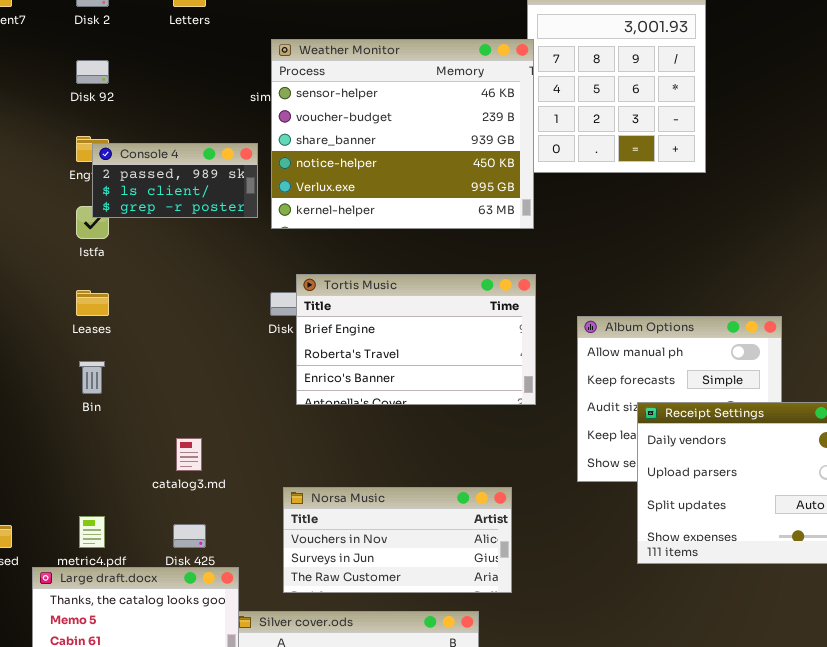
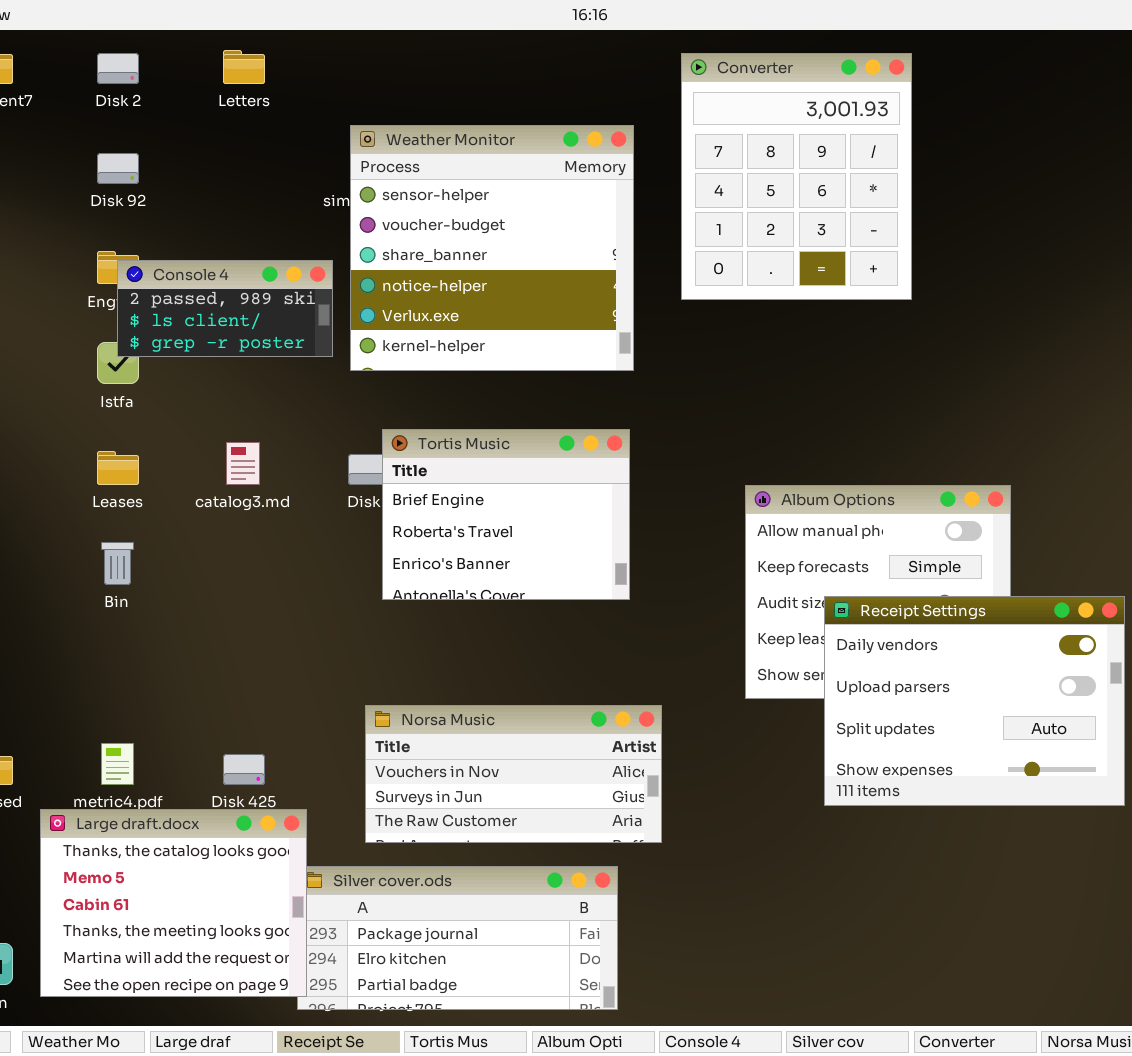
Weather Monitor: [271,39,534,229] -> [350,125,634,371], resized
Tortis Music: [296,274,536,405] -> [382,429,630,600], resized
catalog3.md: [176,438,202,471] -> [226,442,260,485], moved

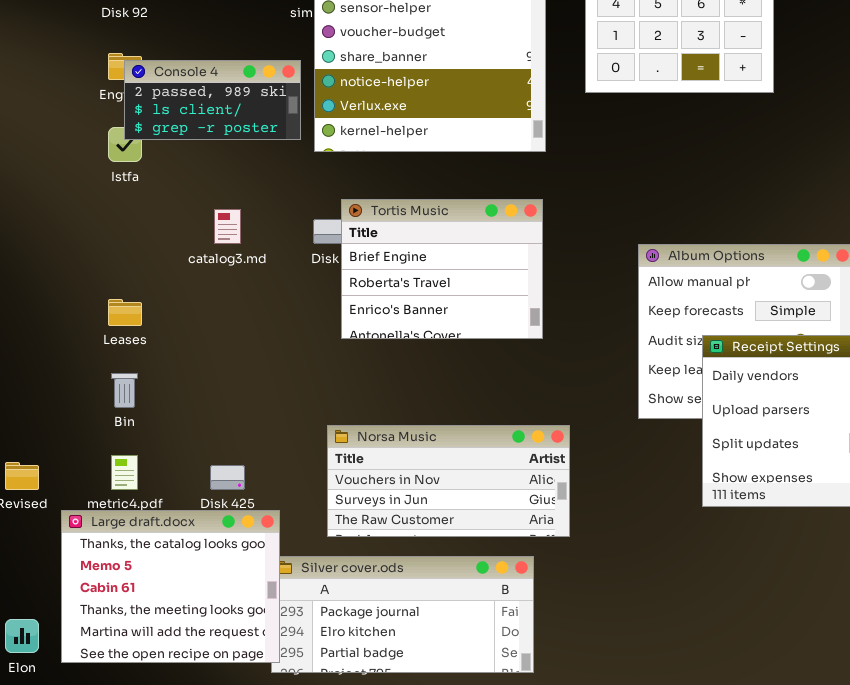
Leases: [97,451,139,485] -> [108,299,142,326], moved
Bin: [101,542,134,585] -> [111,373,138,408], moved

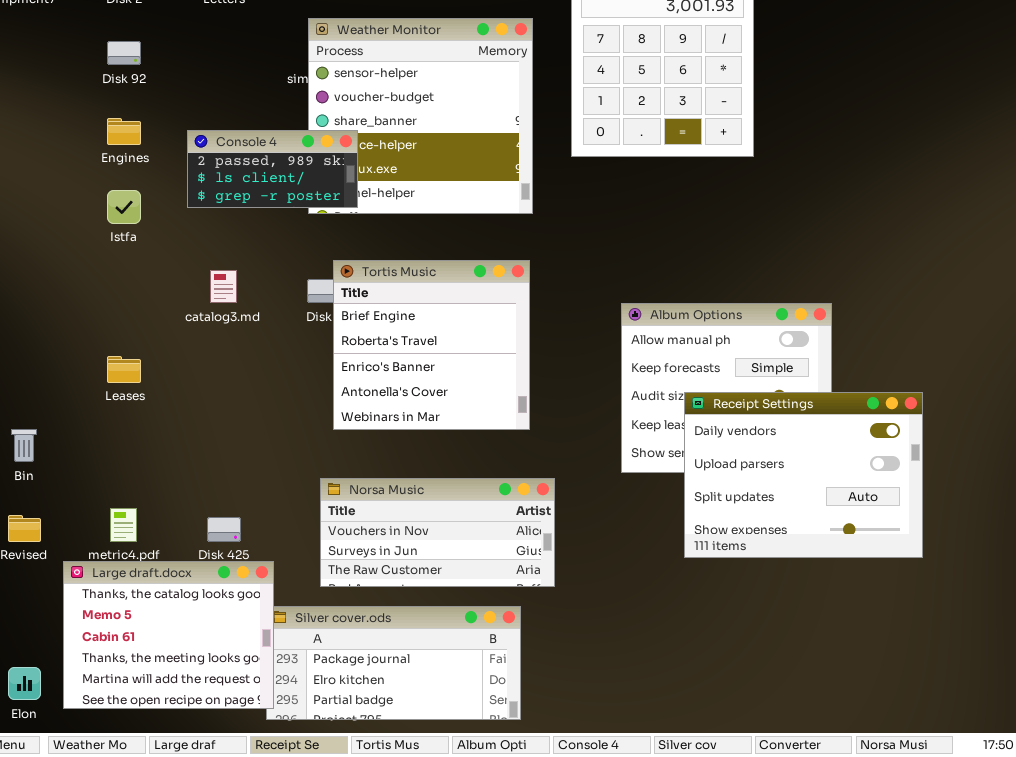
Console 4: [124,60,301,140] -> [187,130,358,208], moved
Tortis Music: [341,199,543,339] -> [333,260,530,430], resized
Bin: [111,373,138,408] -> [11,429,37,462], moved

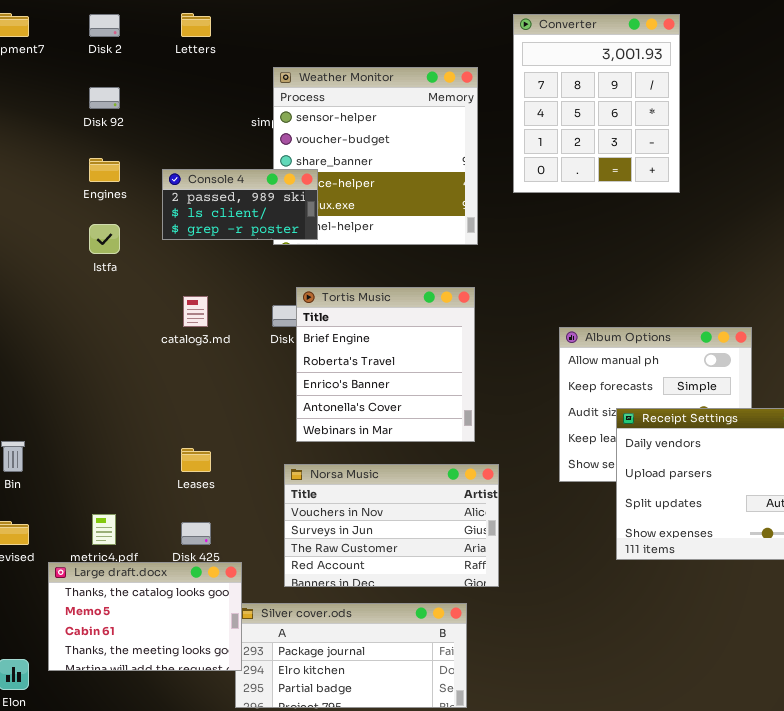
Leases: [107,356,141,383] -> [181,448,211,472], moved
Norsa Music: [320,478,555,587] -> [284,464,499,587], resized
Large draft.docx: [63,561,274,709] -> [48,562,242,671], resized

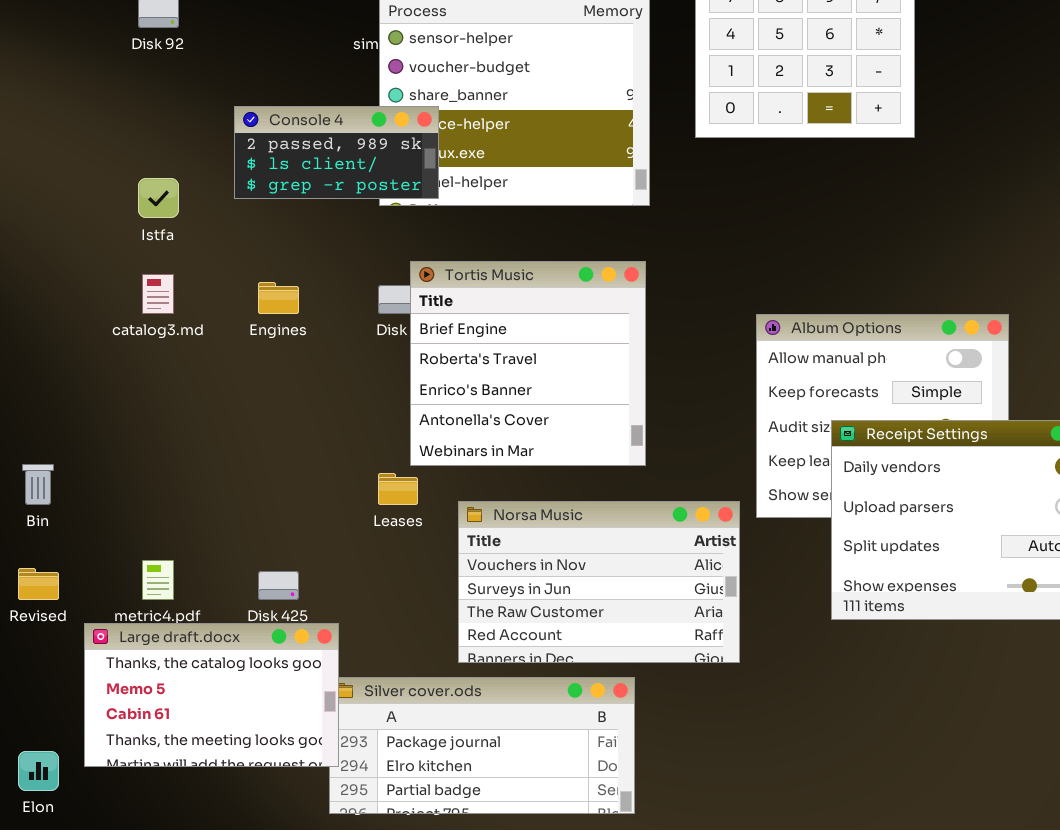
Engines: [89,158,120,182] -> [258,282,299,314], moved
catalog3.md: [183,296,208,327] -> [142,274,174,314], moved
Leases: [181,448,211,472] -> [378,473,418,505], moved
Norsa Music: [284,464,499,587] -> [458,501,740,663], moved

